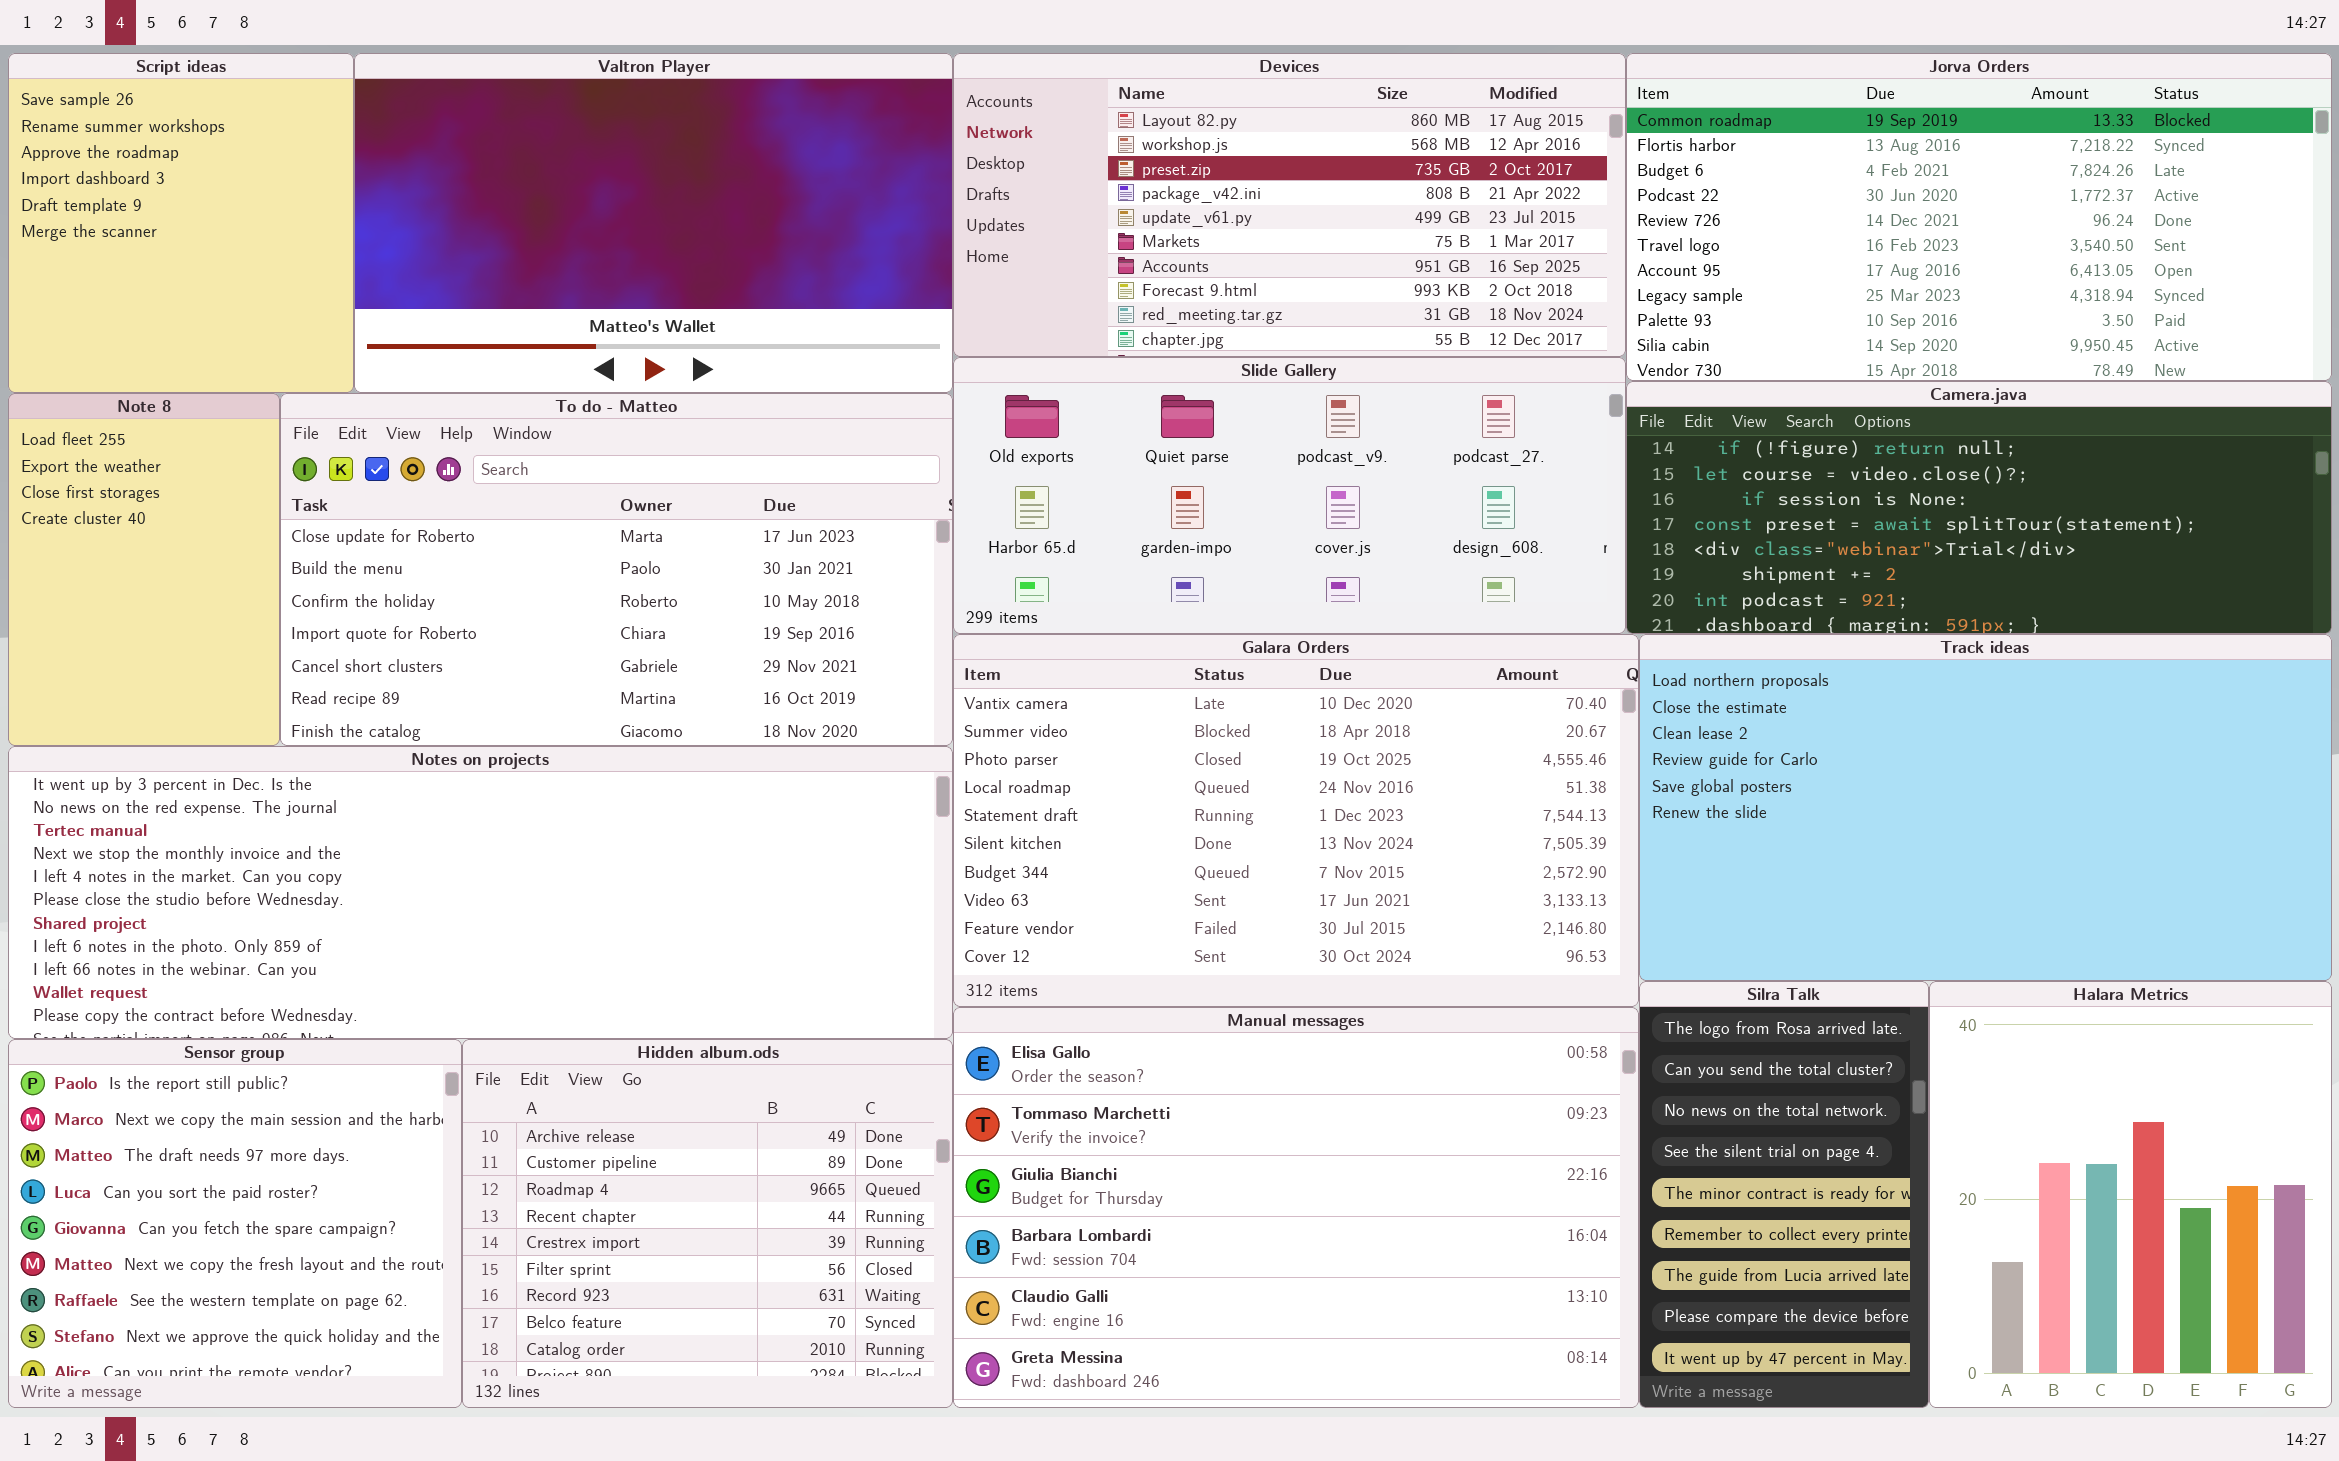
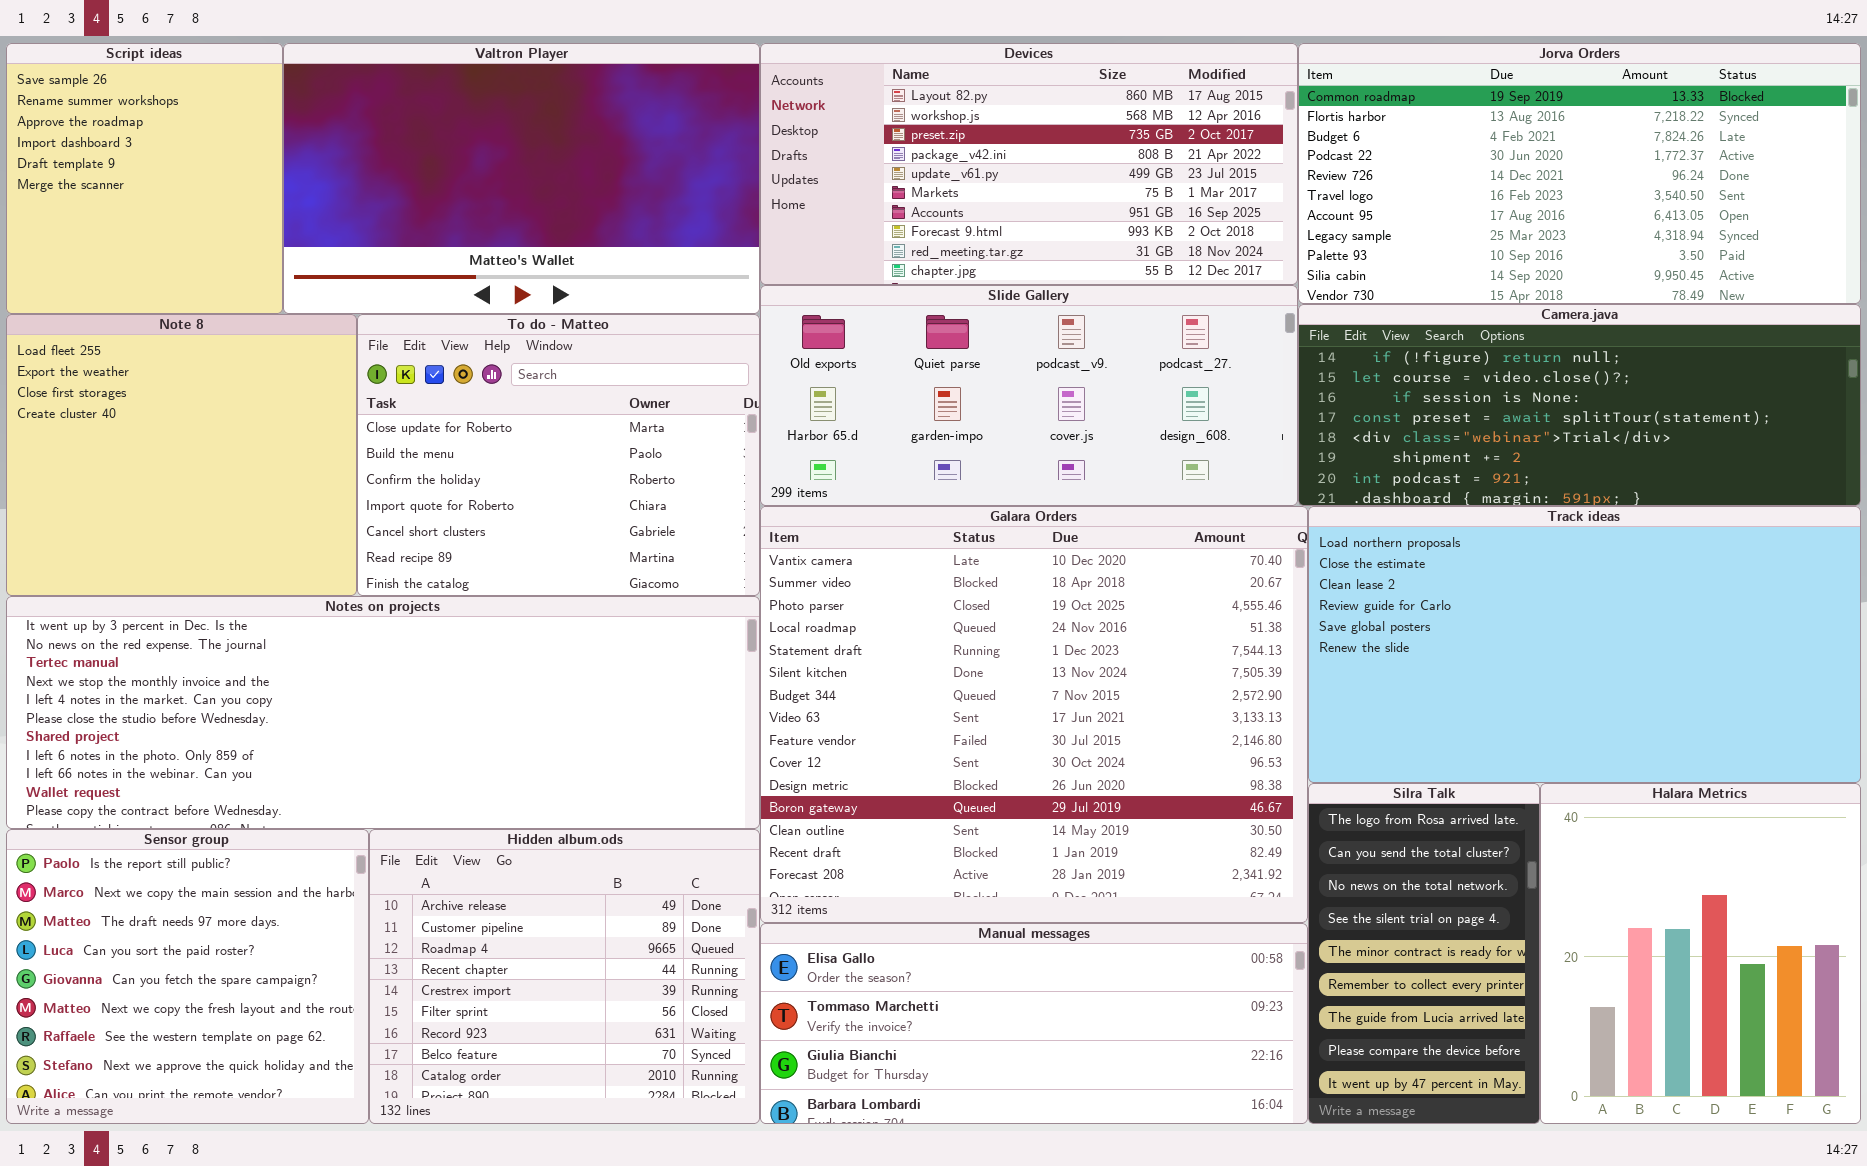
Note 8: [8,393,280,746] -> [6,314,357,596], resized
To do - Matteo: [280,393,953,746] -> [357,314,760,596], resized
Galara Orders: [953,634,1639,1007] -> [760,506,1308,923], resized
Manual messages: [953,1007,1639,1408] -> [760,923,1308,1124], resized

